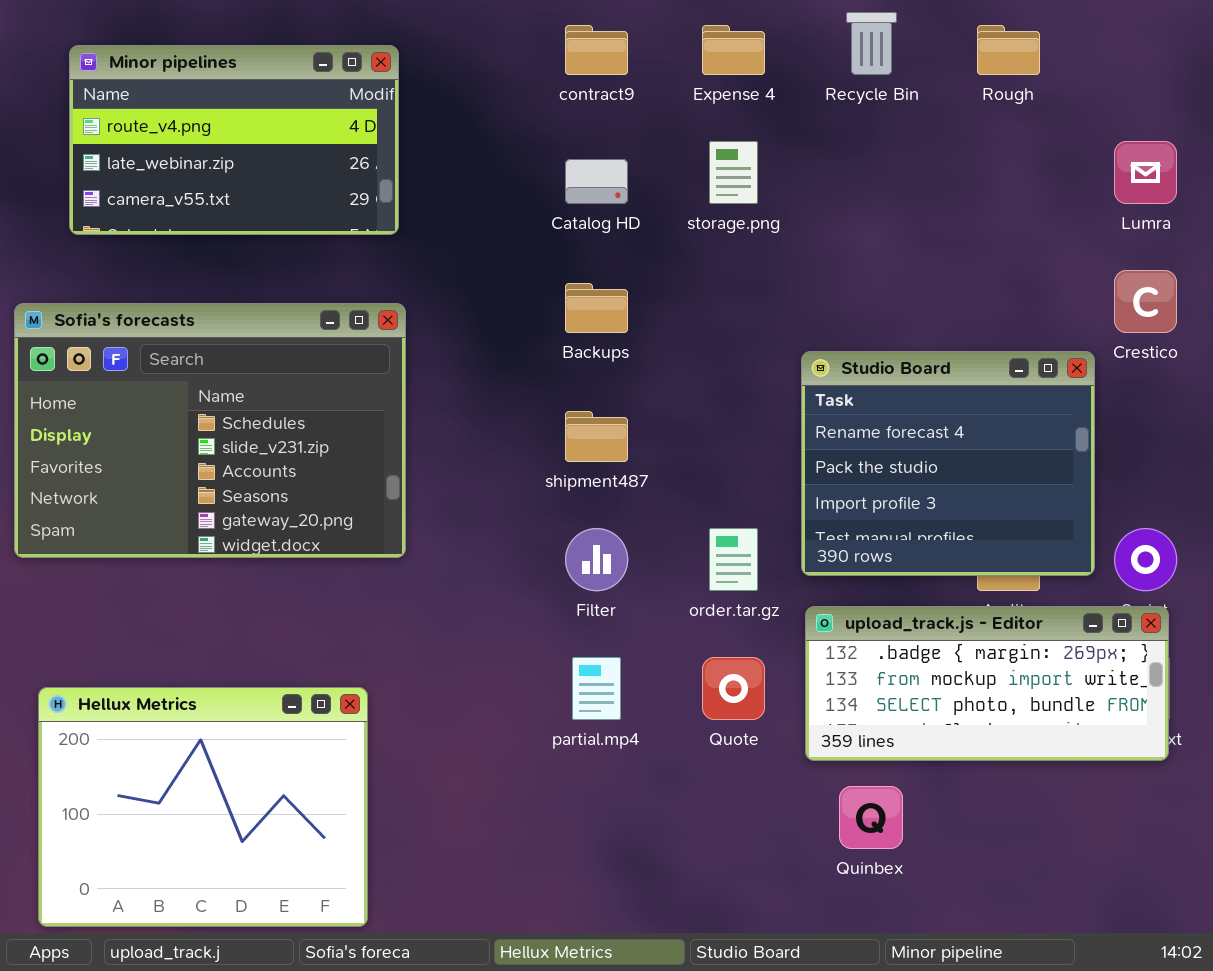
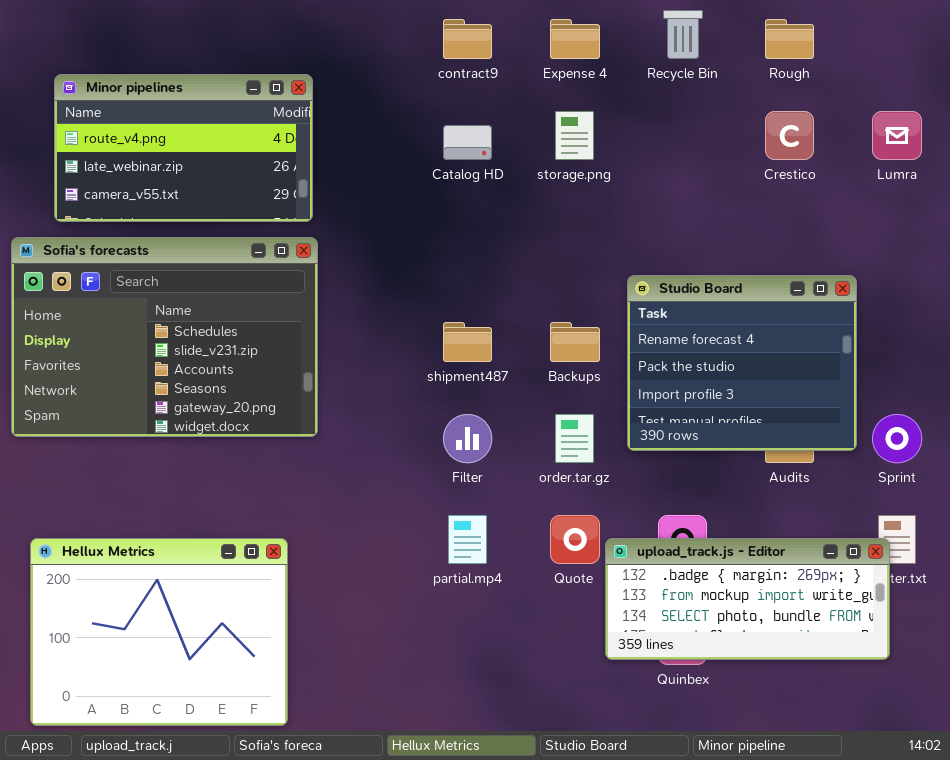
Minor pipelines: [69,45,399,235] -> [54,74,313,222], moved
Crestico: [1114,270,1177,333] -> [765,111,814,160], moved
Backups: [565,283,628,333] -> [550,322,600,362], moved
upload_track.js - Editor: [805,606,1169,761] -> [605,538,890,660], moved

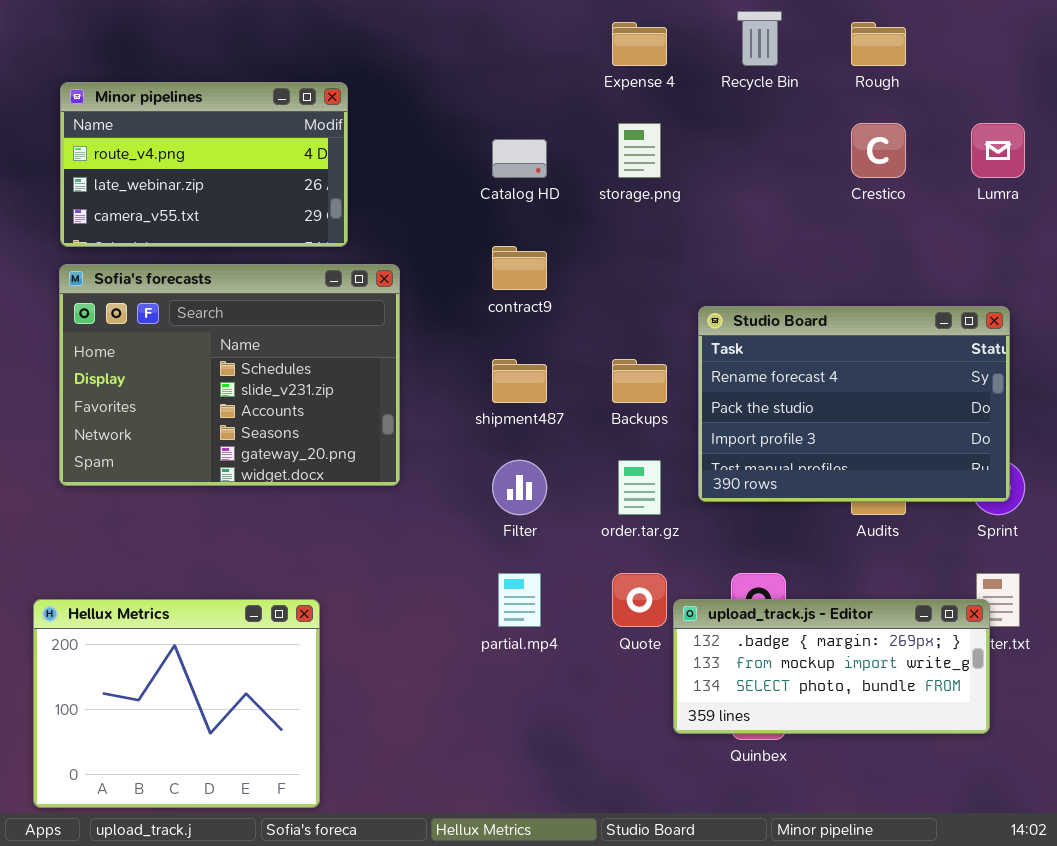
contract9: [443,19,492,59] -> [492,246,547,290], moved
Sofia's forecasts: [11,237,318,437] -> [59,264,400,486], moved
Studio Board: [627,275,857,451] -> [698,306,1010,502], resized

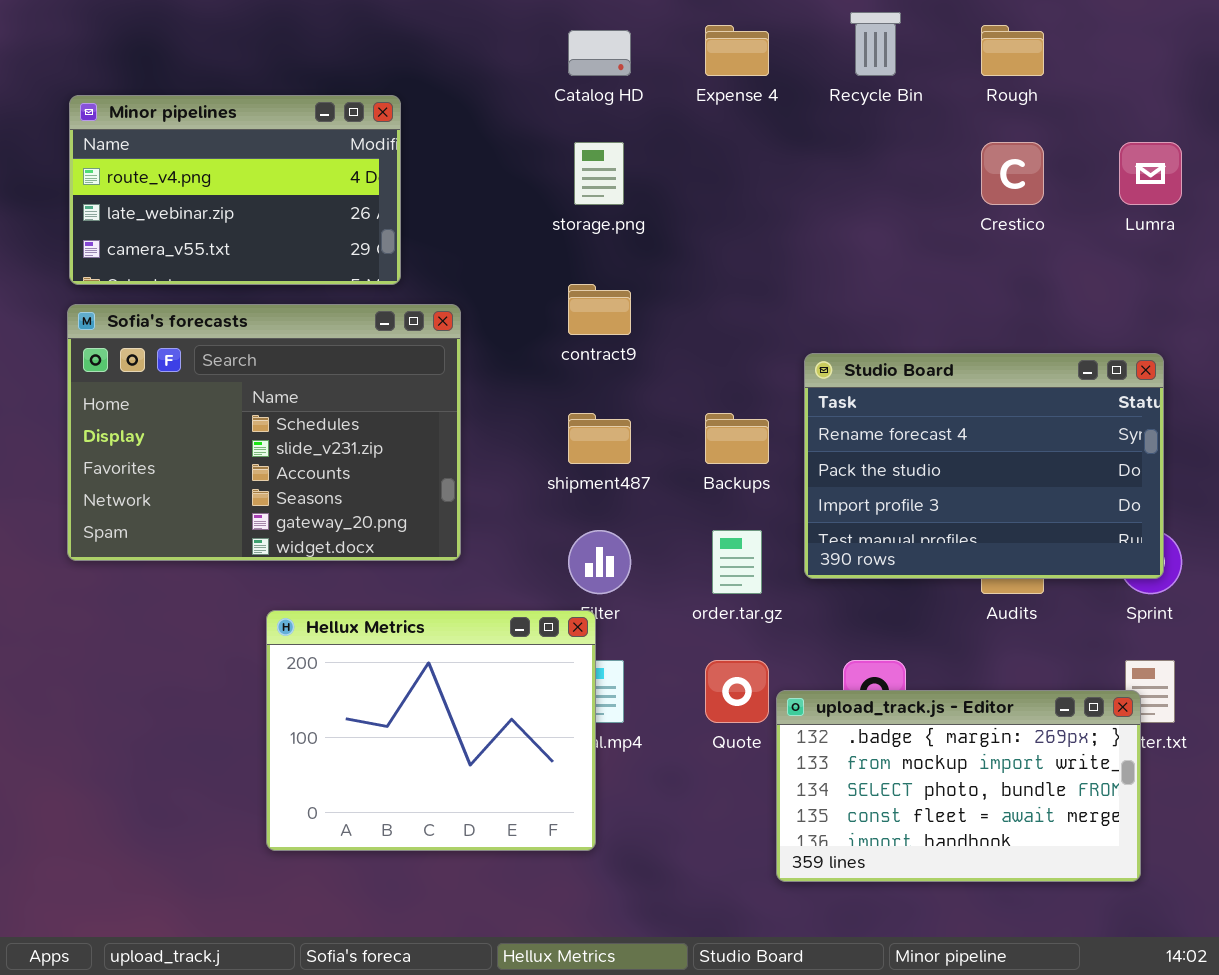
storage.png: [618,123,661,178] -> [574,142,624,205], moved
Catalog HD: [492,139,547,178] -> [568,30,631,76], moved
Hellux Metrics: [33,599,320,808] -> [266,610,596,851], moved
upload_track.js - Editor: [673,599,990,734] -> [776,690,1141,882], resized

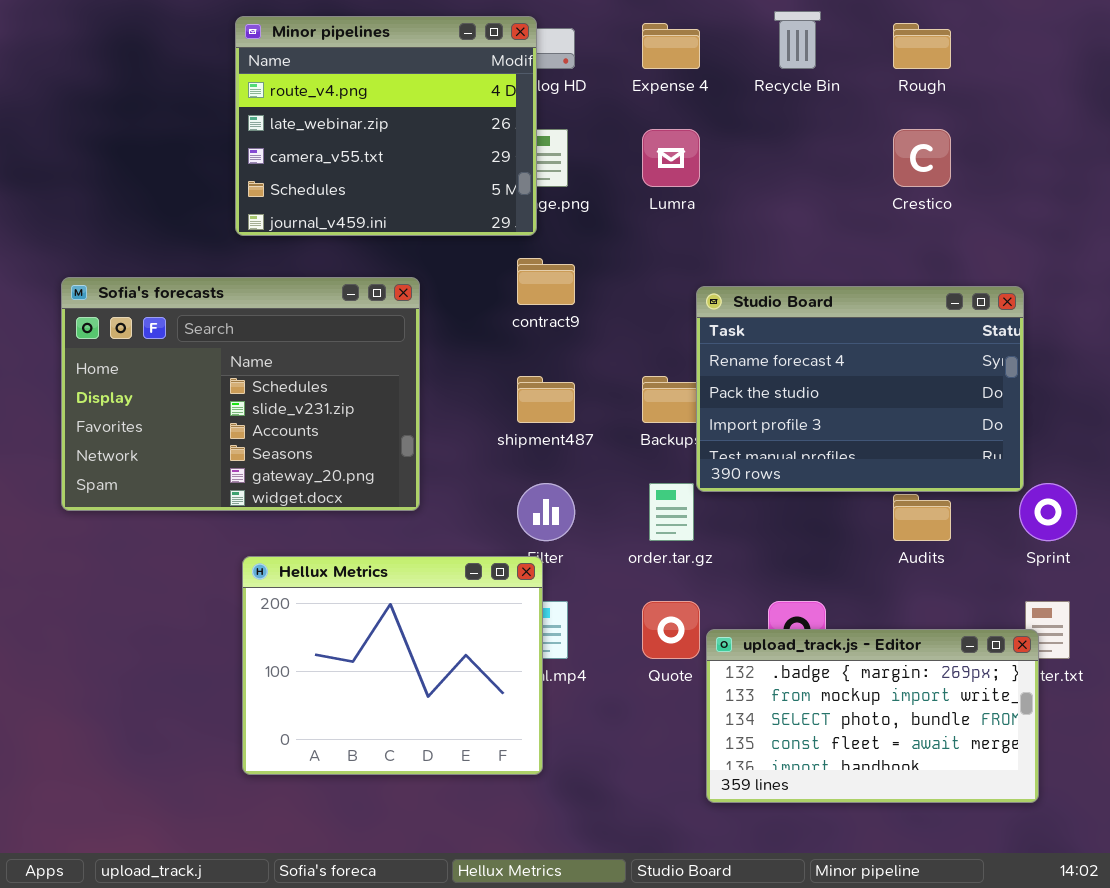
Minor pipelines: [69,95,401,285] -> [235,16,537,236], moved, resized
Lumra: [1119,142,1182,205] -> [642,129,700,187], moved
Studio Board: [804,353,1164,579] -> [696,286,1024,492], moved

